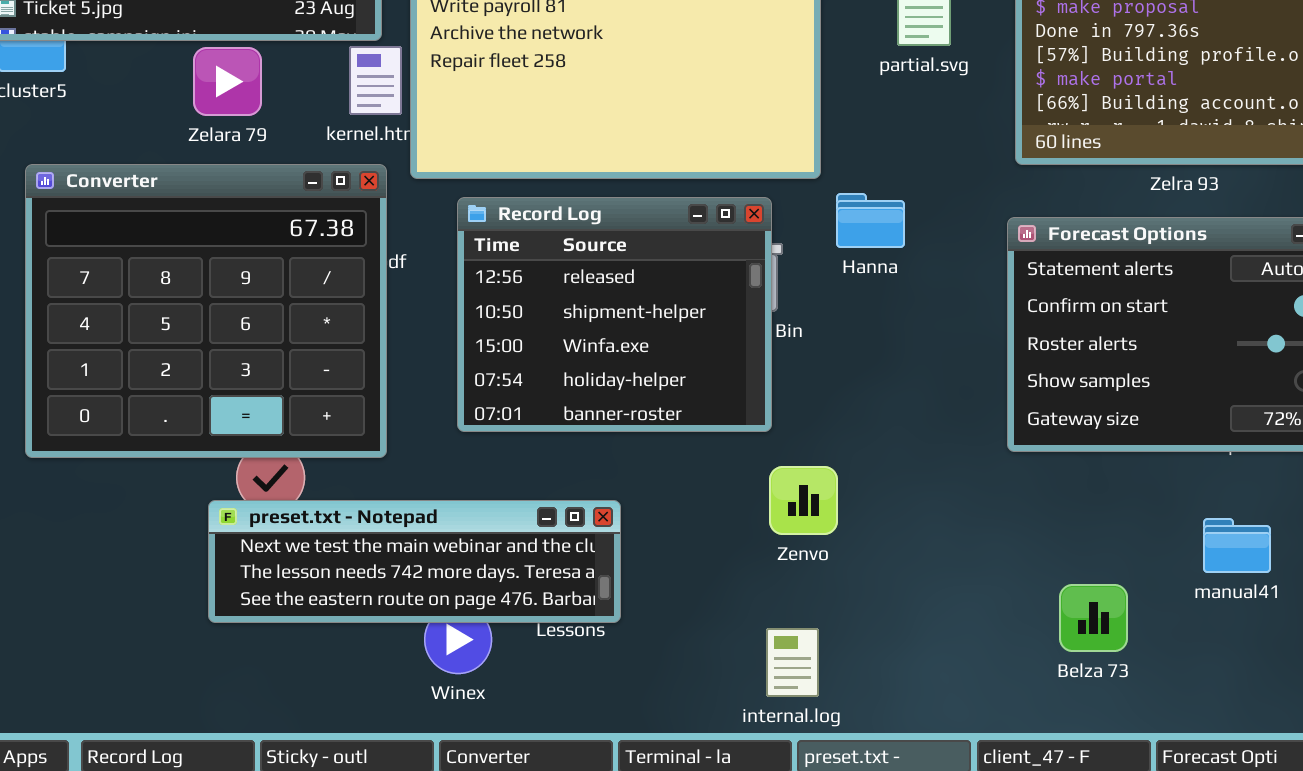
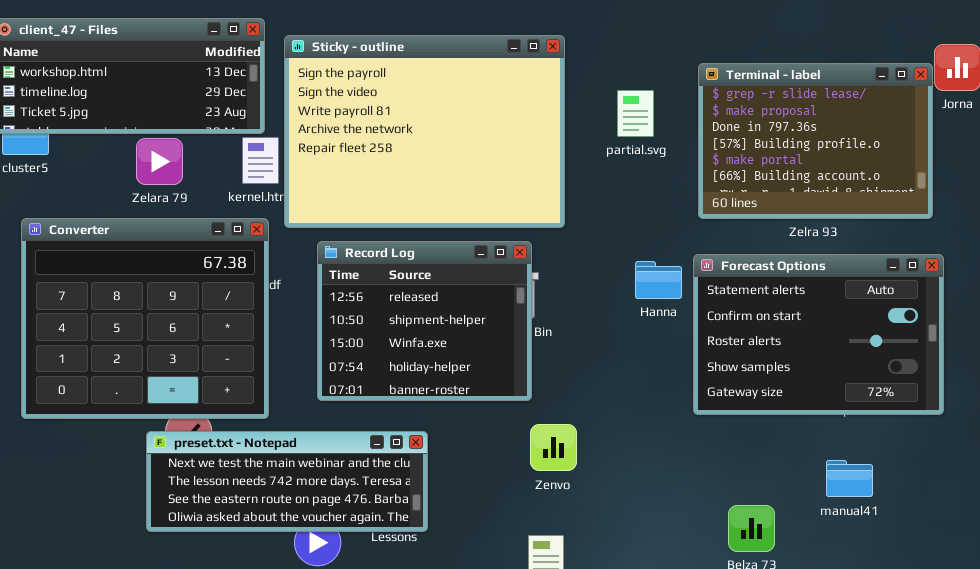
Hanna: [836,193,905,248] -> [635,261,682,299], moved
preset.txt - Notepad: [208,500,621,623] -> [146,431,428,532], resized

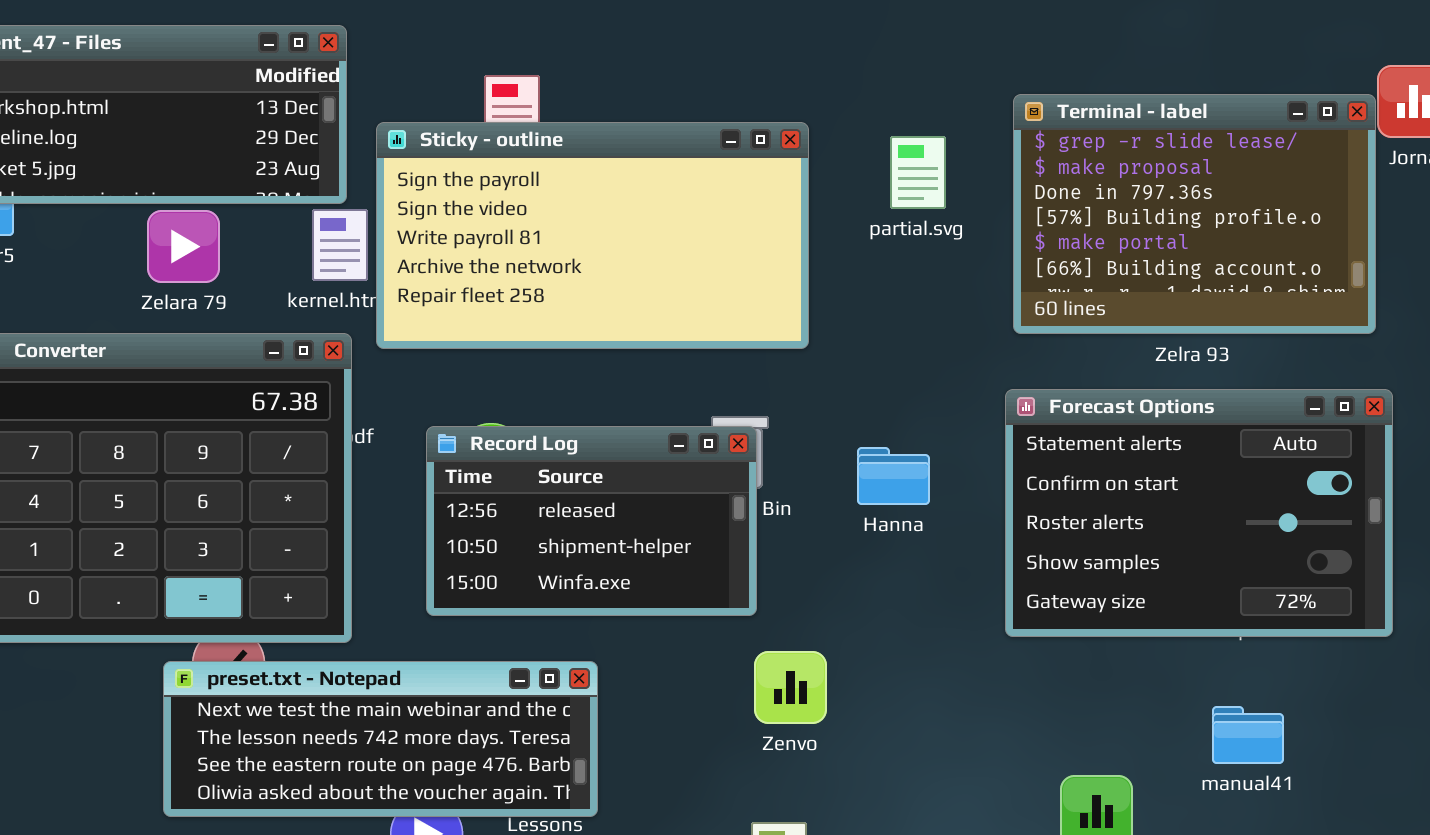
Sticky - outline: [284,35,565,228] -> [376,122,809,349], resized
Record Log: [317,241,532,401] -> [426,426,757,616], resized
Hanna: [635,261,682,299] -> [857,447,930,505], moved

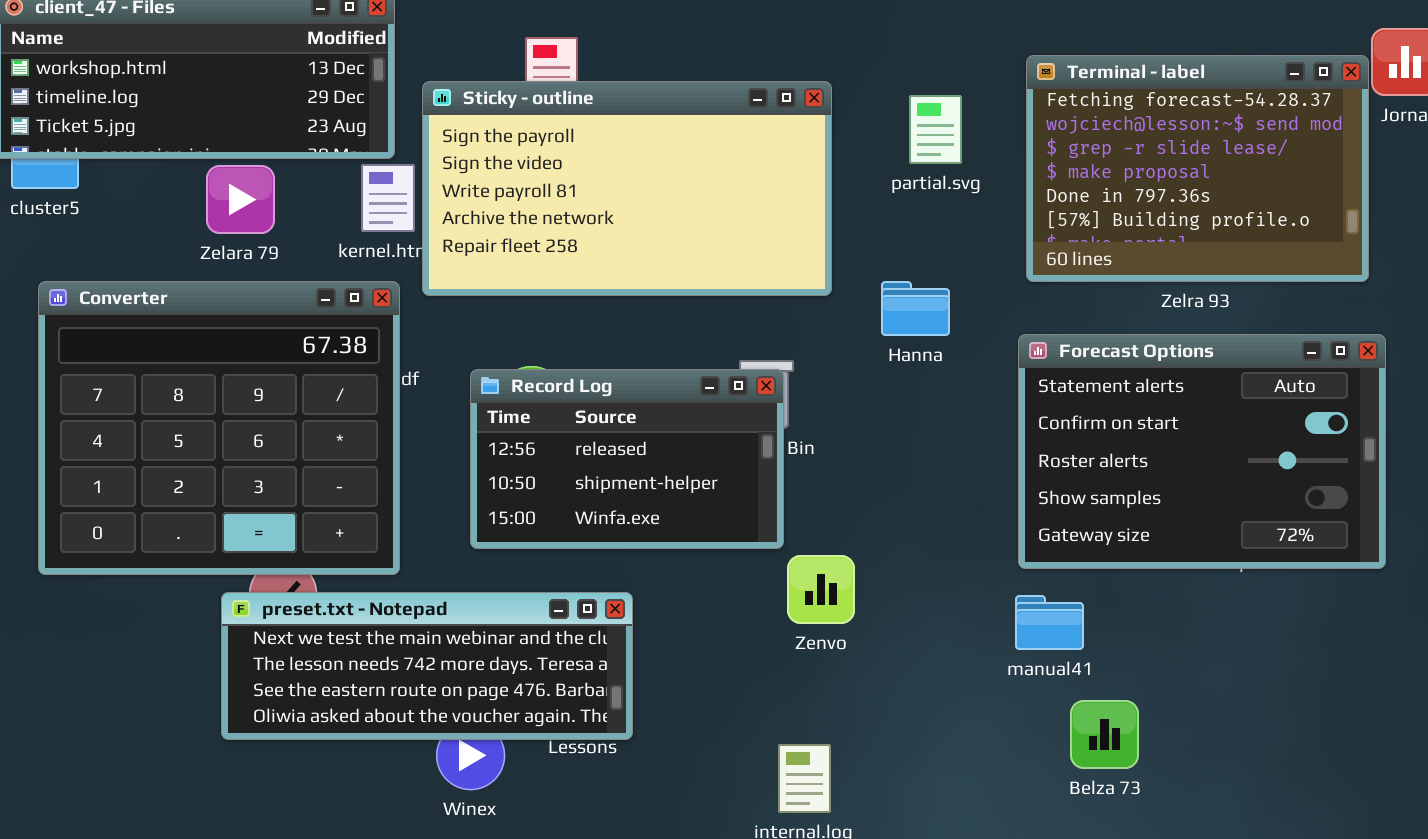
Terminal - label: [1013,94,1376,334] -> [1026,55,1369,282], scrolled up 2 rows
Hanna: [857,447,930,505] -> [881,281,950,336], moved
Zenvo: [754,651,827,724] -> [787,555,855,624], moved
manual41: [1212,706,1284,764] -> [1015,595,1084,650], moved

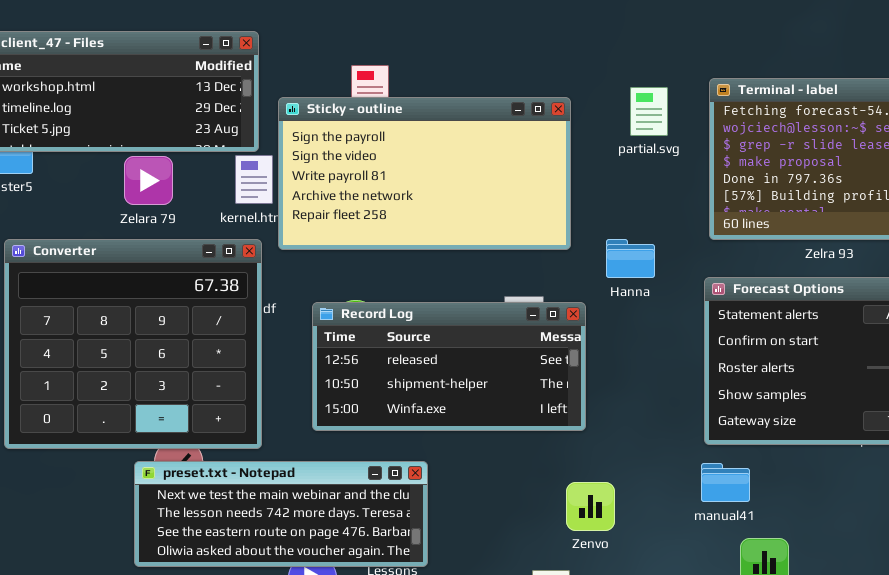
partial.svg: [909,95,962,164] -> [630,87,668,136], moved
Record Log: [470,369,784,549] -> [312,302,586,431], resized
Zenvo: [787,555,855,624] -> [566,482,615,531], moved

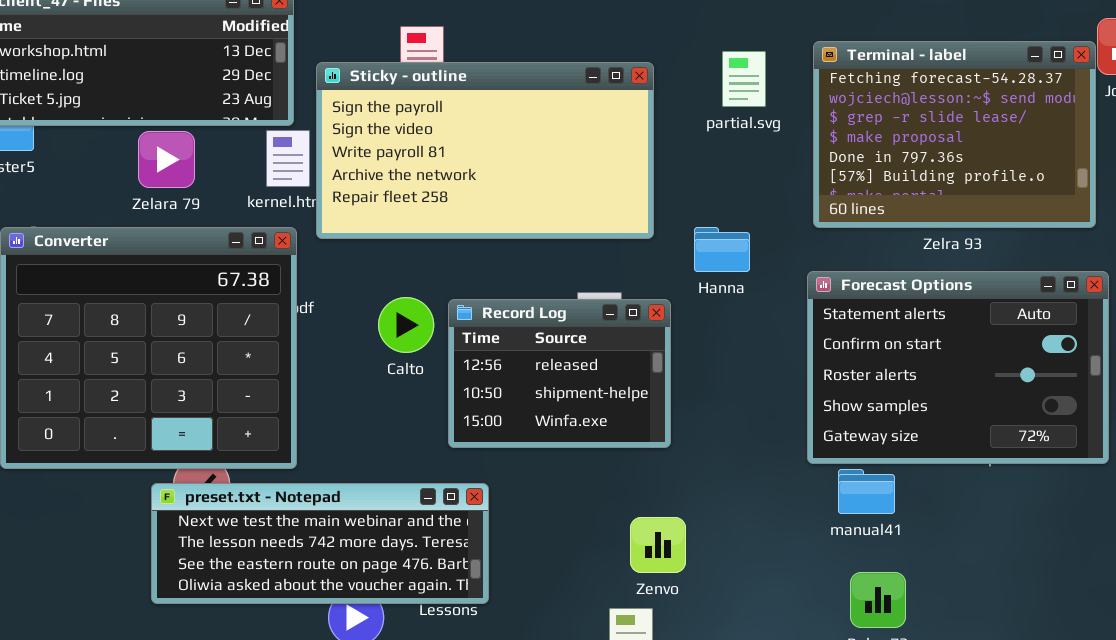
Record Log: [312,302,586,431] -> [448,299,671,448], resized
manual41: [701,463,750,502] -> [838,469,895,514], moved
Zenvo: [566,482,615,531] -> [630,517,686,573], moved

